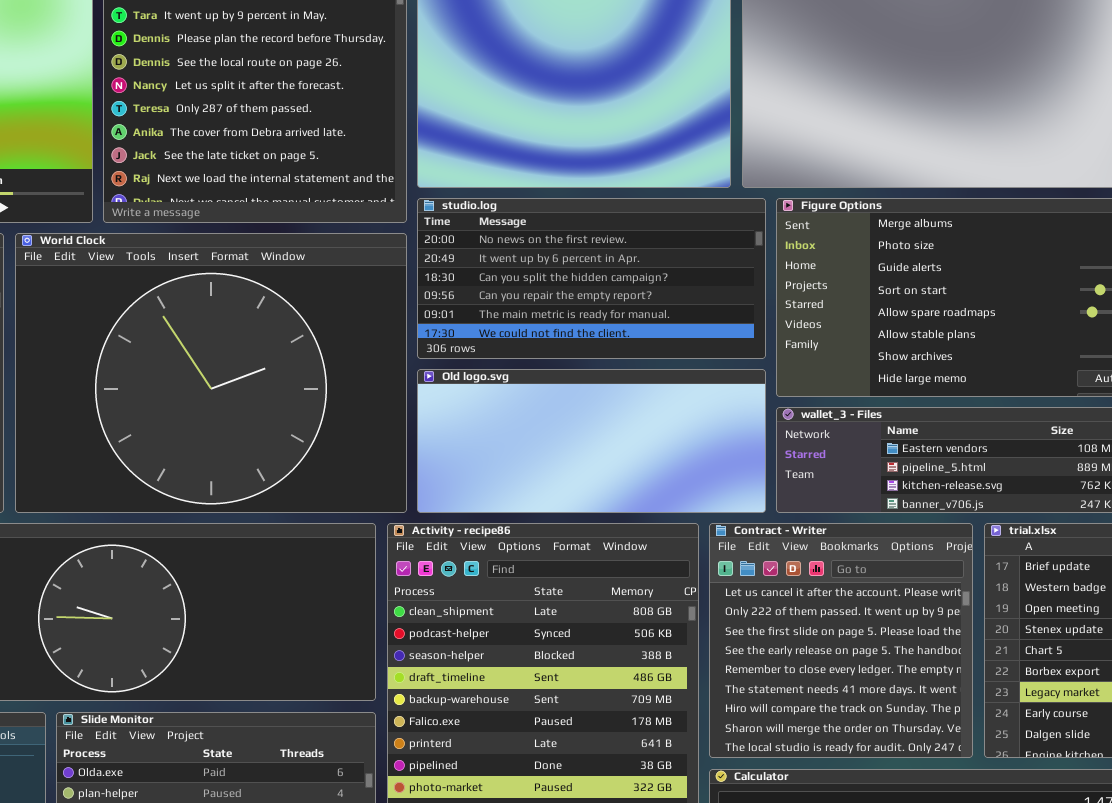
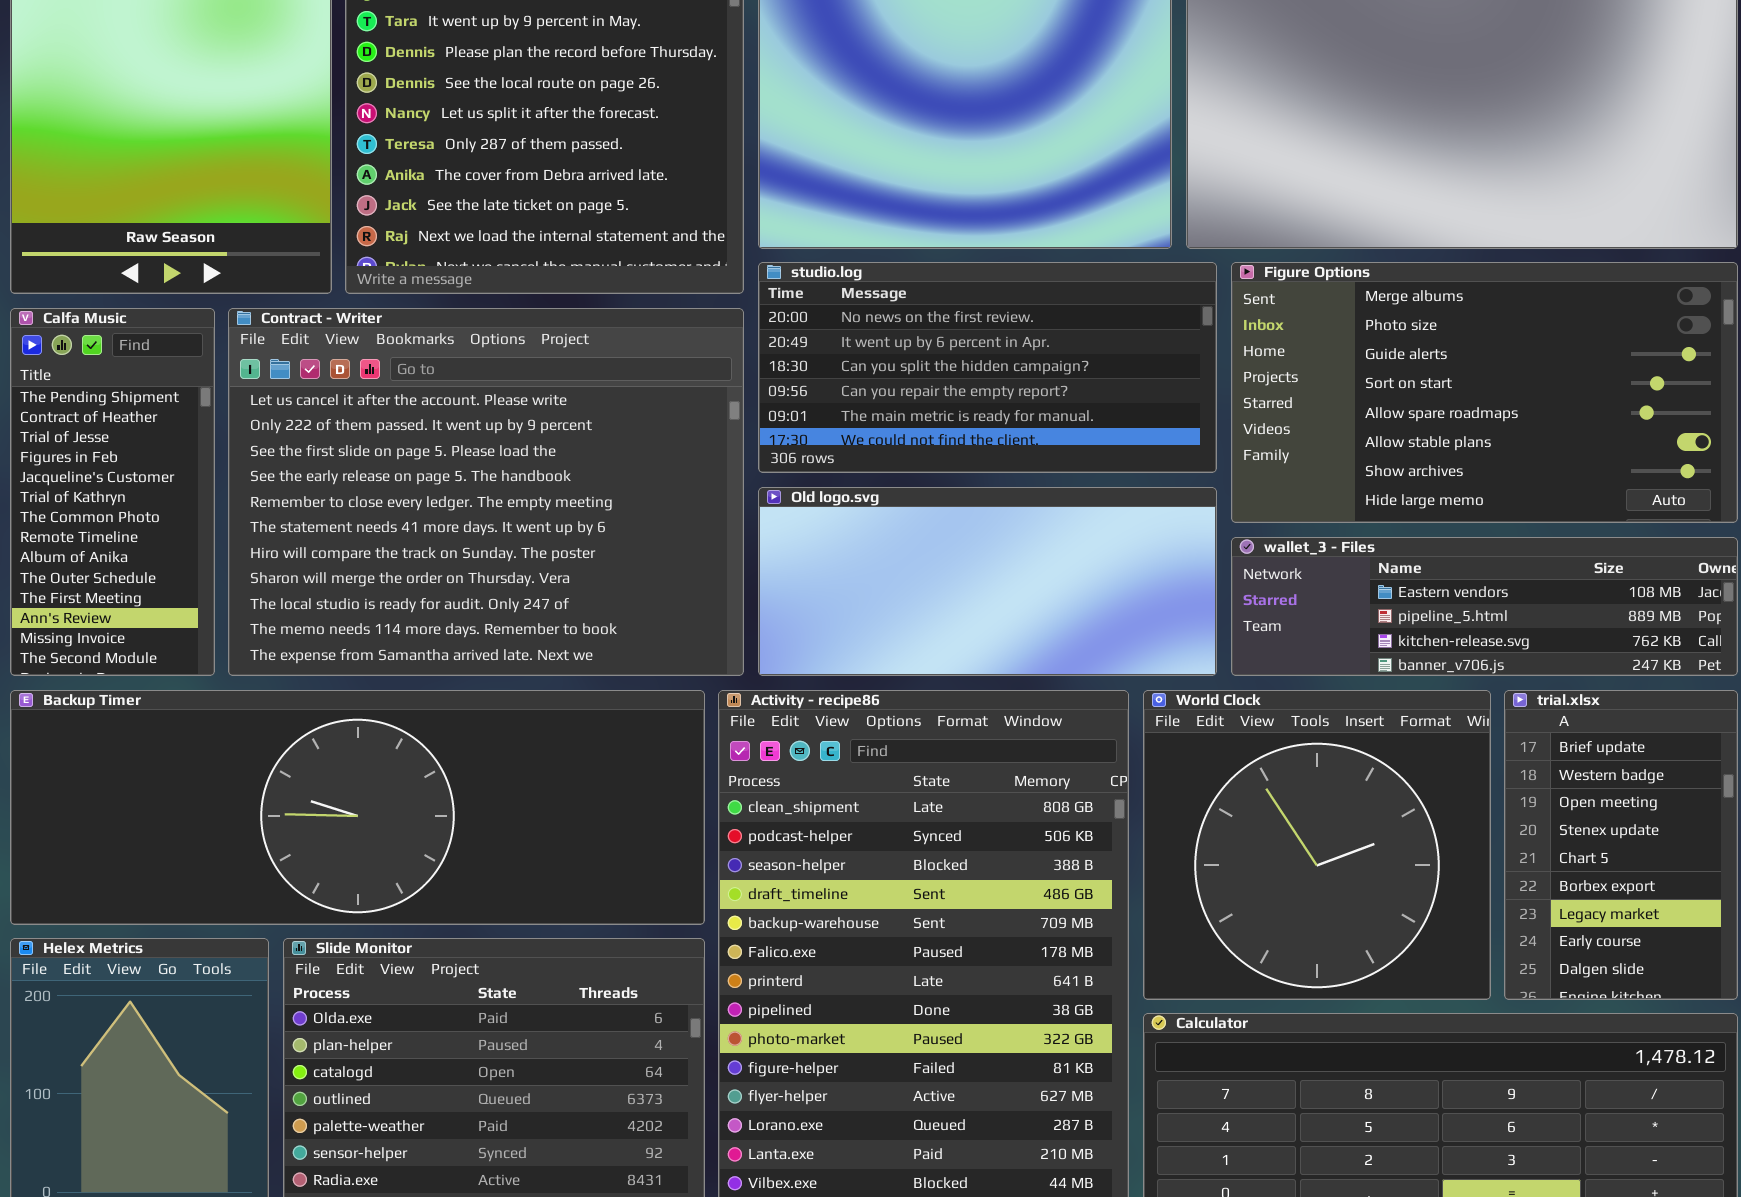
World Clock: [15,233,407,513] -> [1143,690,1491,1000], moved, resized
Contract - Writer: [709,523,973,758] -> [228,308,744,676], moved, resized

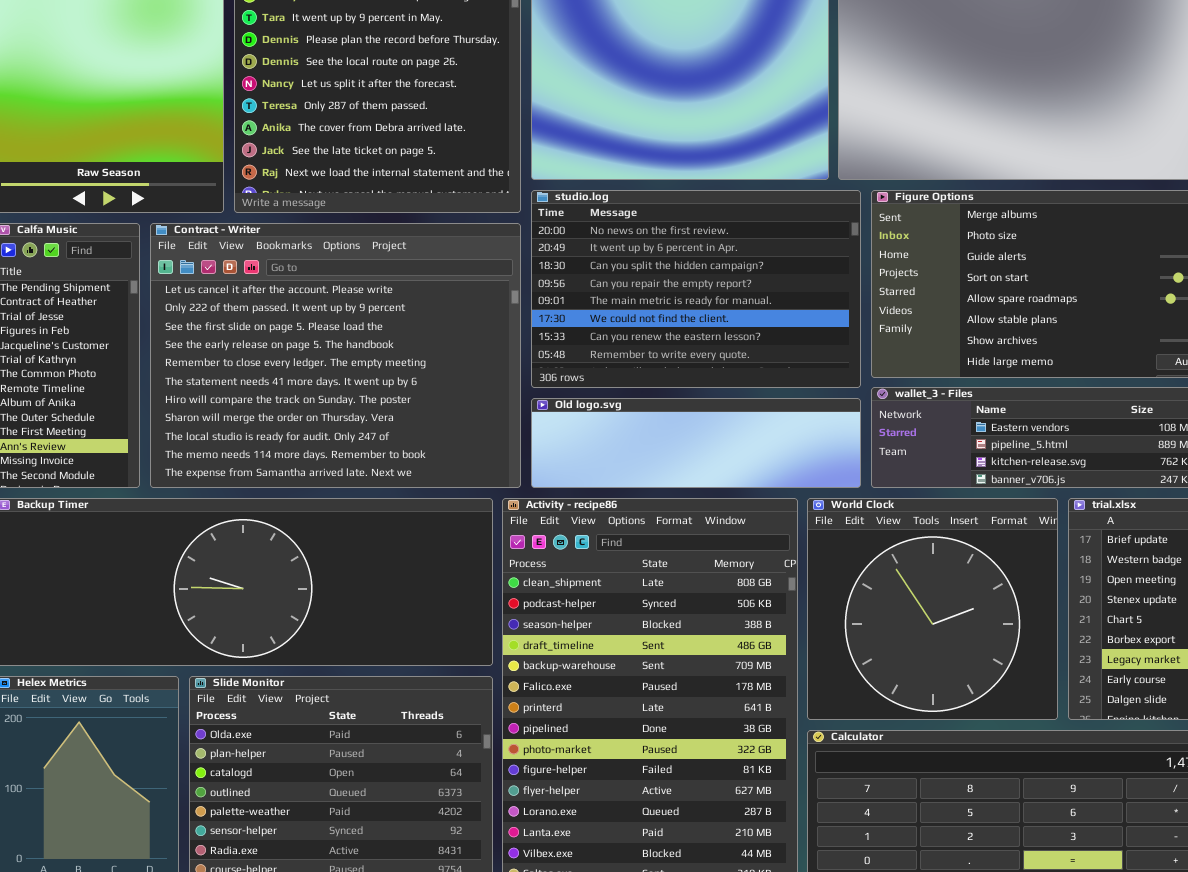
studio.log: [758,262,1217,473] -> [531,190,861,388], resized
Old logo.svg: [758,487,1217,676] -> [531,398,861,488], resized

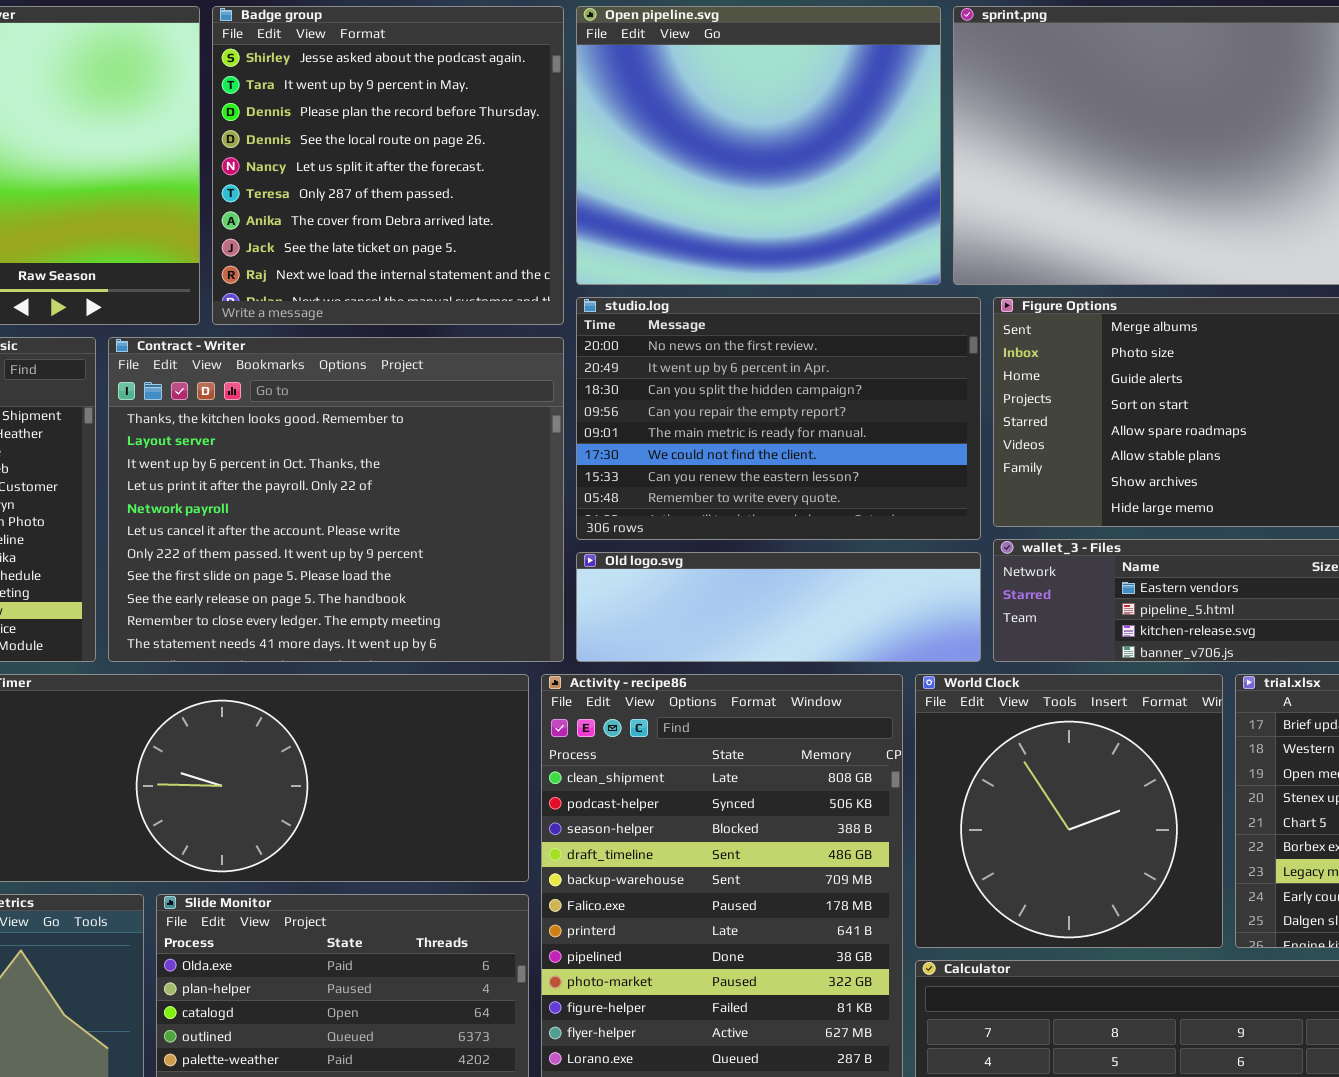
Contract - Writer: [150,223,521,488] -> [108,337,564,662], scrolled up 5 rows

